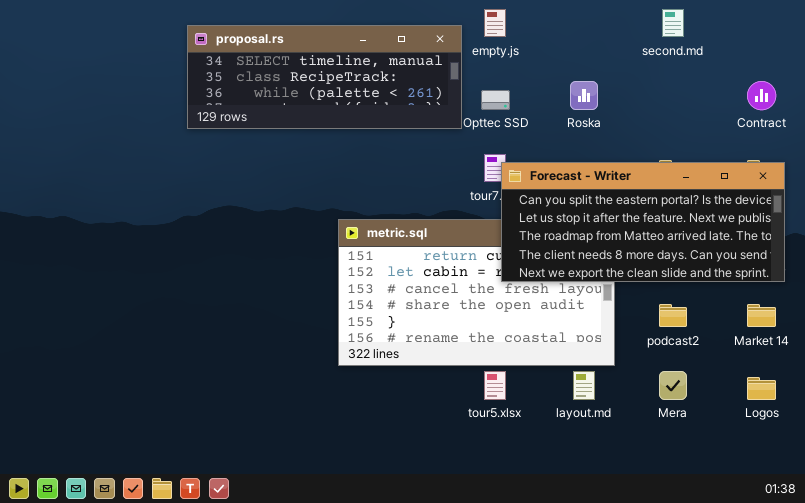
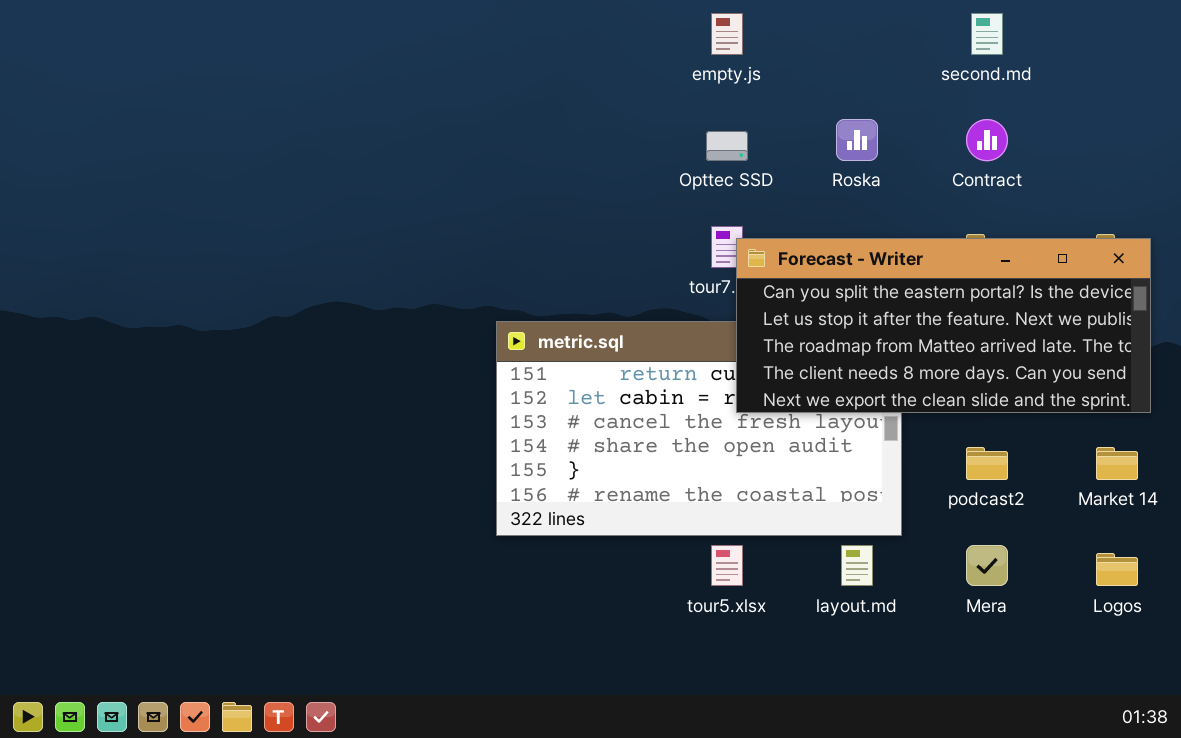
proposal.rs: [187,25,462,129] -> none, closed
Contract: [747,81,776,110] -> [966,119,1008,161], moved

